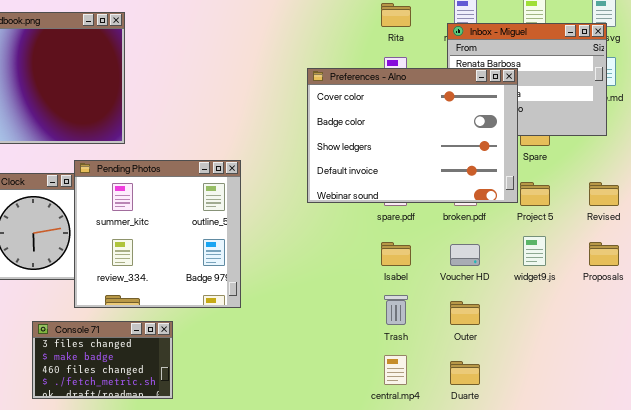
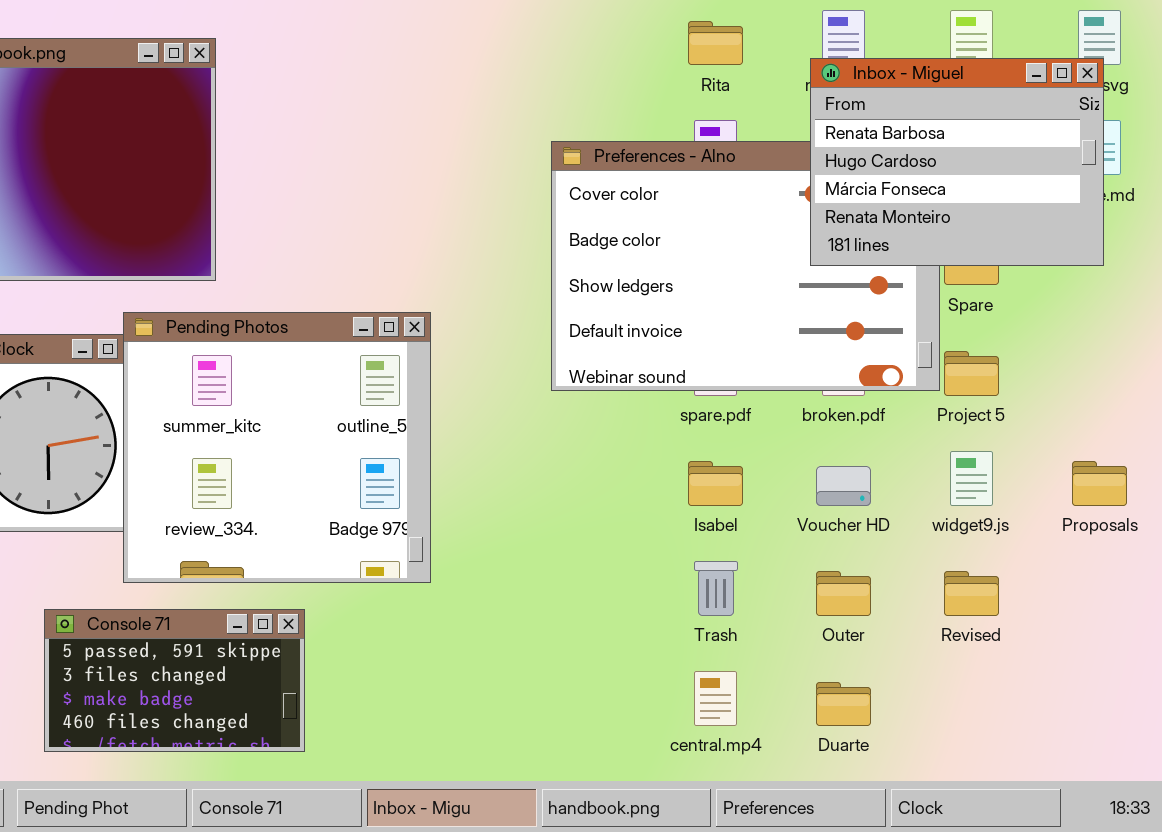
Inbox - Miguel: [447,23,607,136] -> [810,58,1104,266], raised
Revised: [589,182,619,206] -> [944,571,999,616], moved
Console 71: [32,321,173,399] -> [44,609,305,752], scrolled up 1 row

